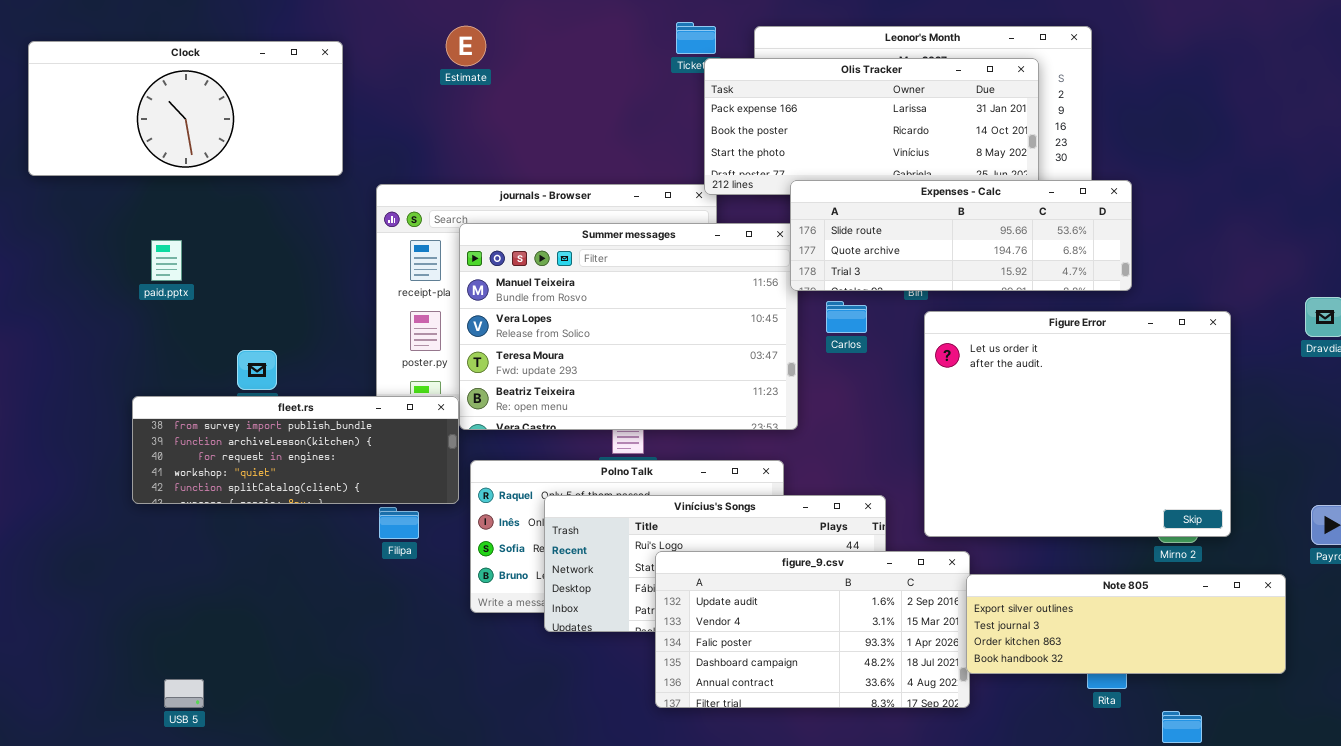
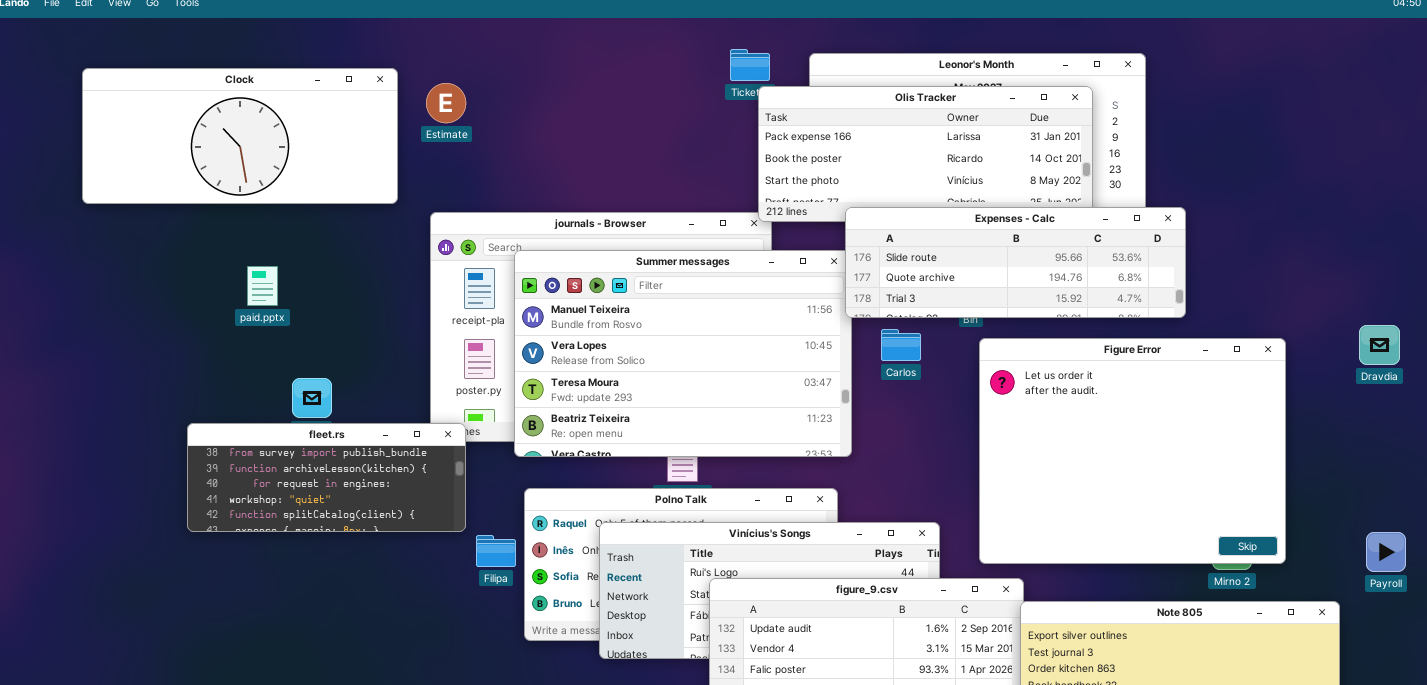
Estimate: [446,26,486,66] -> [426,83,466,123], moved
paid.pptx: [151,240,182,281] -> [247,266,278,306], moved
fleet.rs: [132,396,459,504] -> [187,423,466,532], resized
Filipa: [379,507,419,539] -> [476,535,516,567], moved

